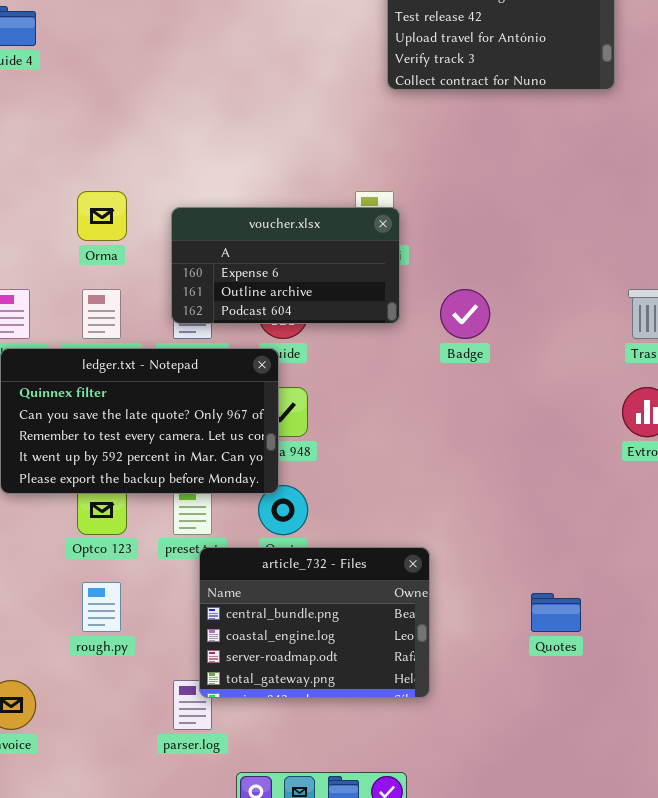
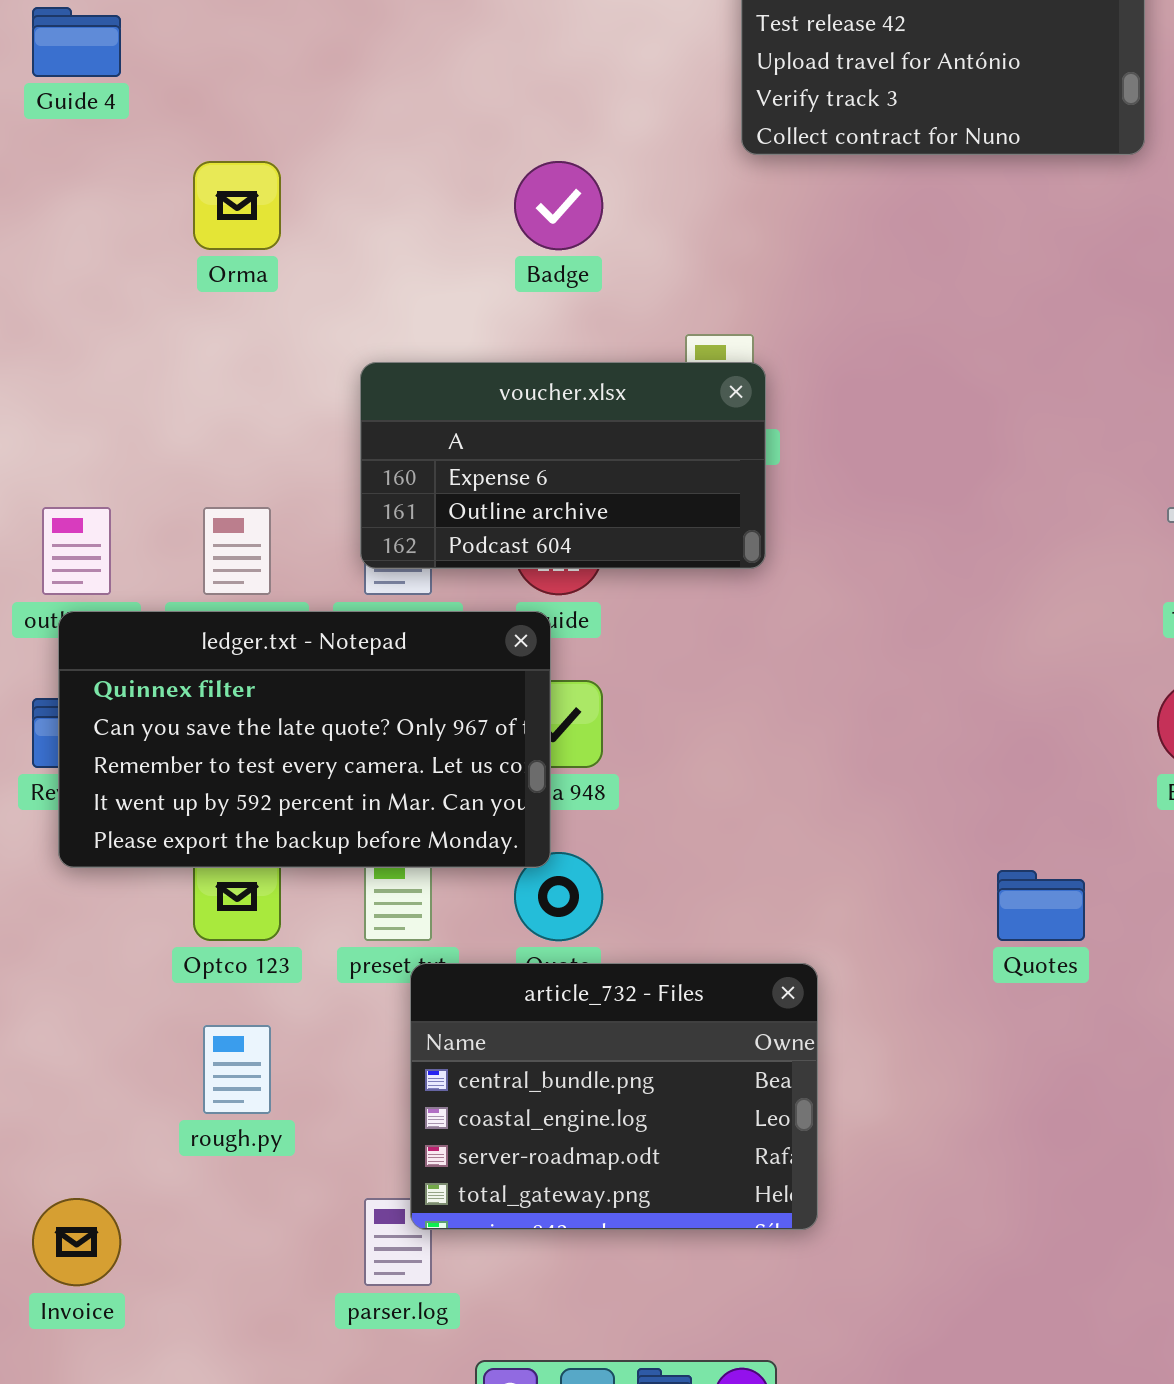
Orma: [77,191,127,241] -> [193,161,281,250], moved
Badge: [440,289,490,339] -> [514,161,603,250], moved
Quotes: [531,593,581,632] -> [997,870,1085,941], moved

